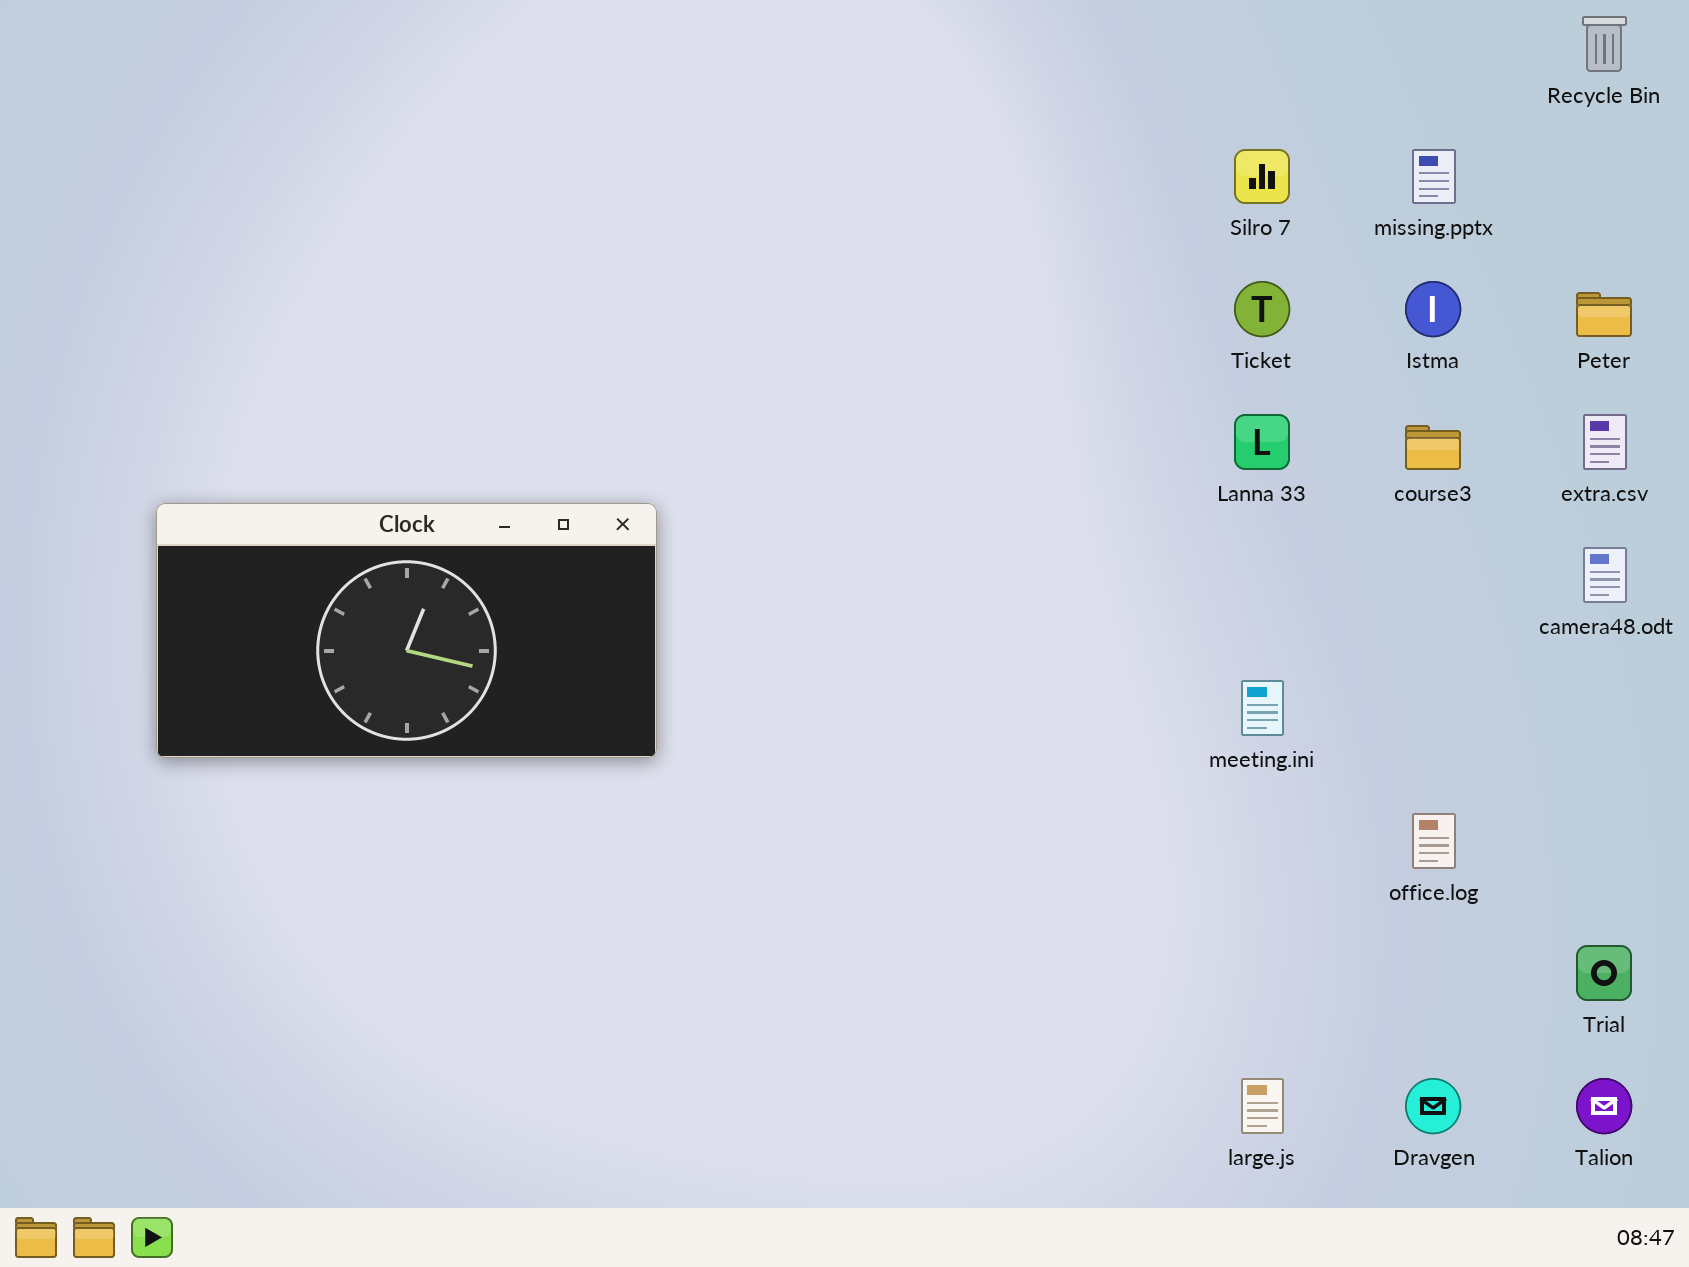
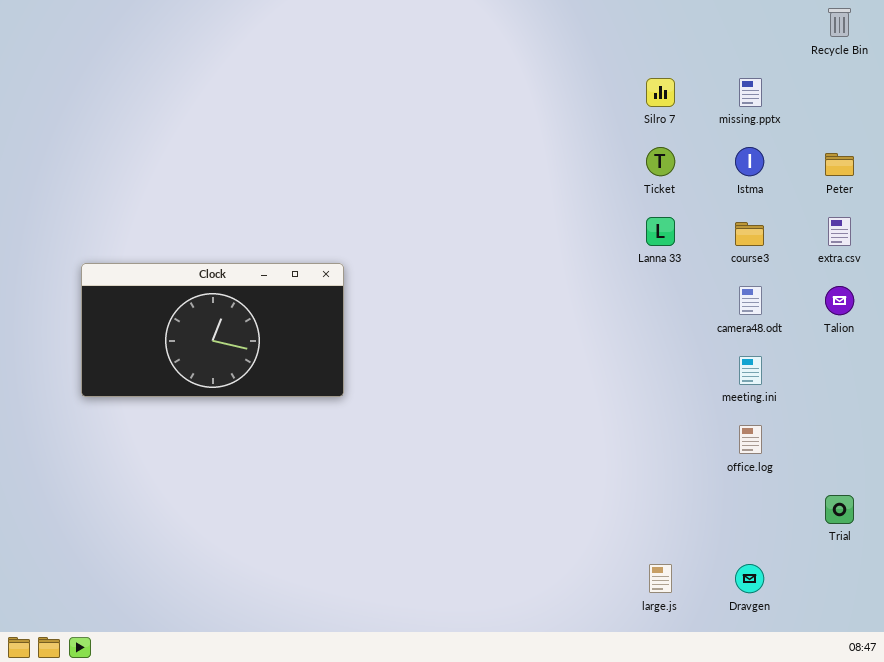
camera48.odt: [1583,547,1627,603] -> [739,286,762,315], moved
meeting.ini: [1241,680,1284,736] -> [739,356,762,385], moved
Talion: [1576,1078,1632,1134] -> [825,286,854,315], moved

